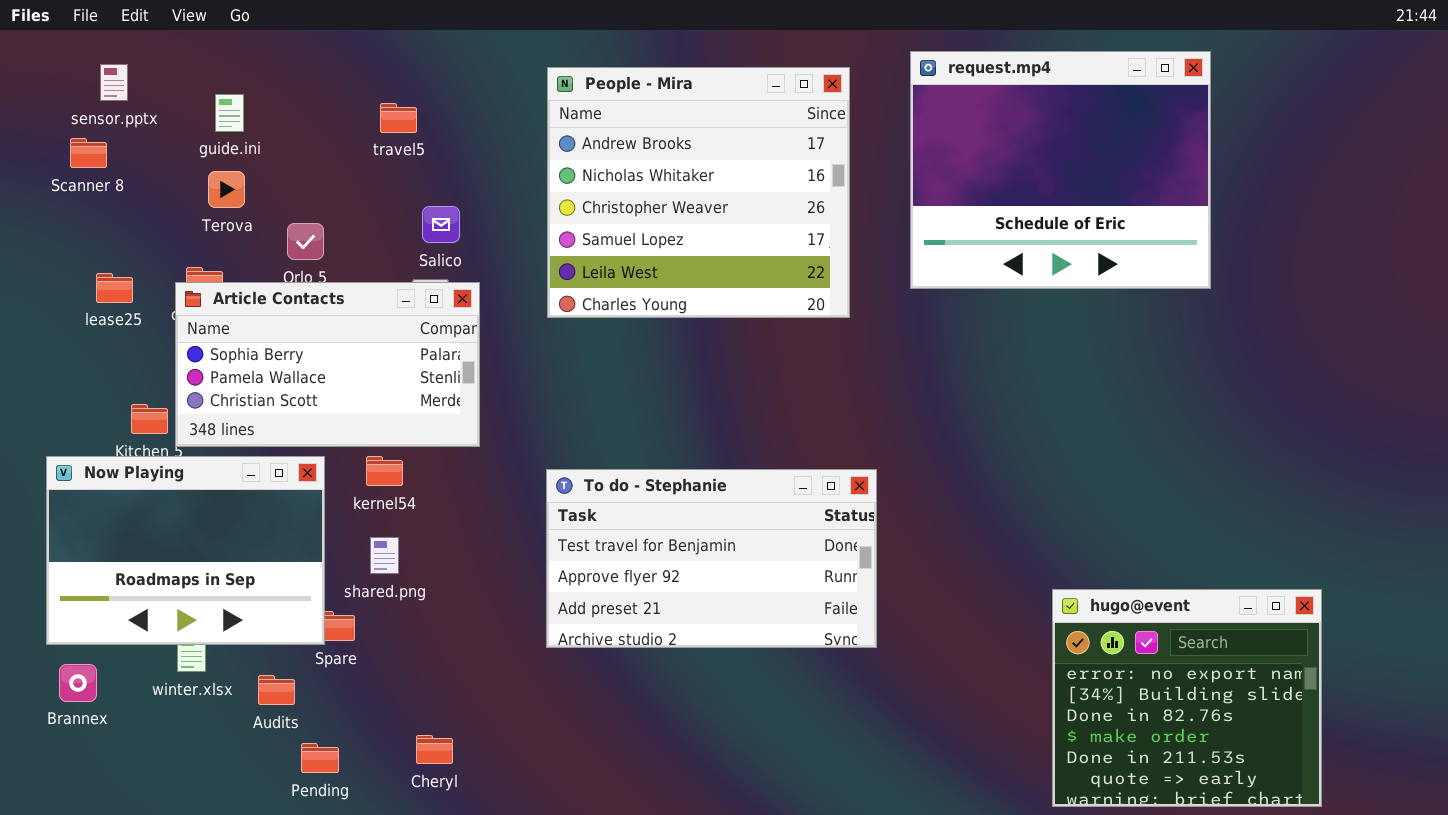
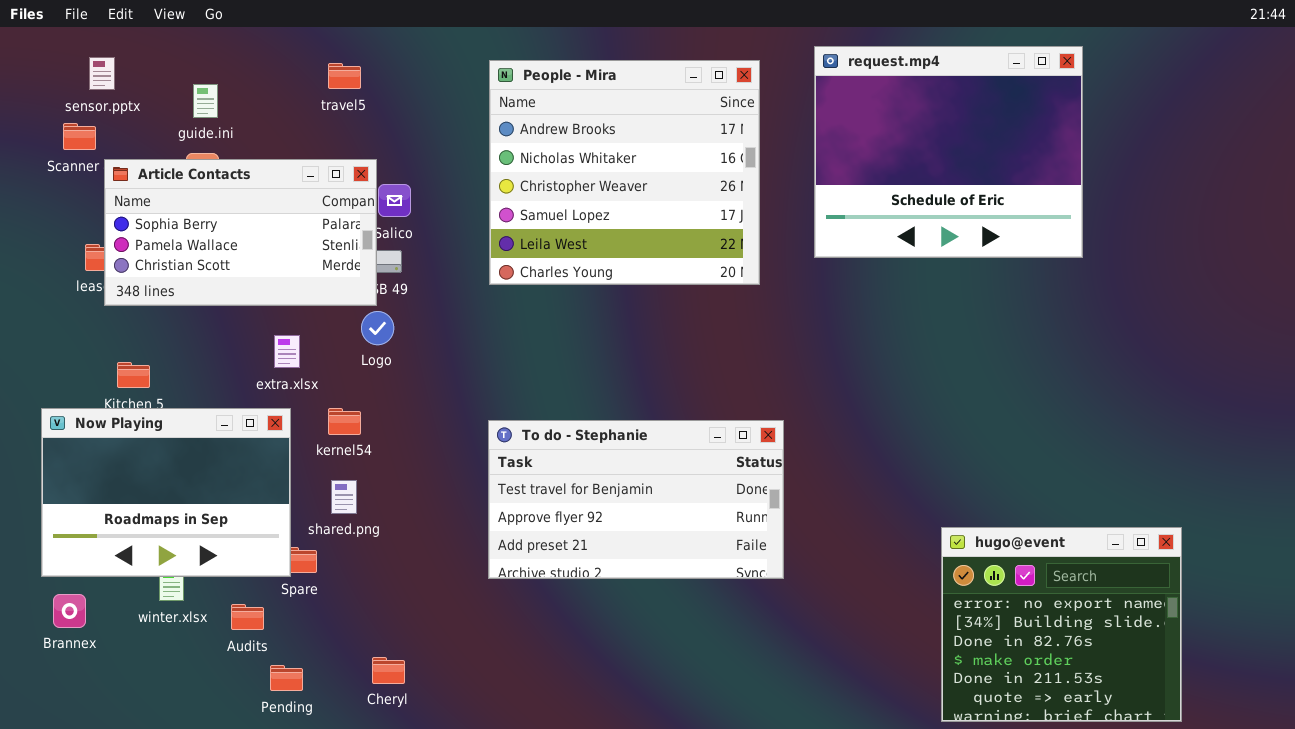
travel5: [380,103,417,133] -> [328,63,361,89], moved
Article Contacts: [175,282,480,447] -> [104,159,377,306], moved

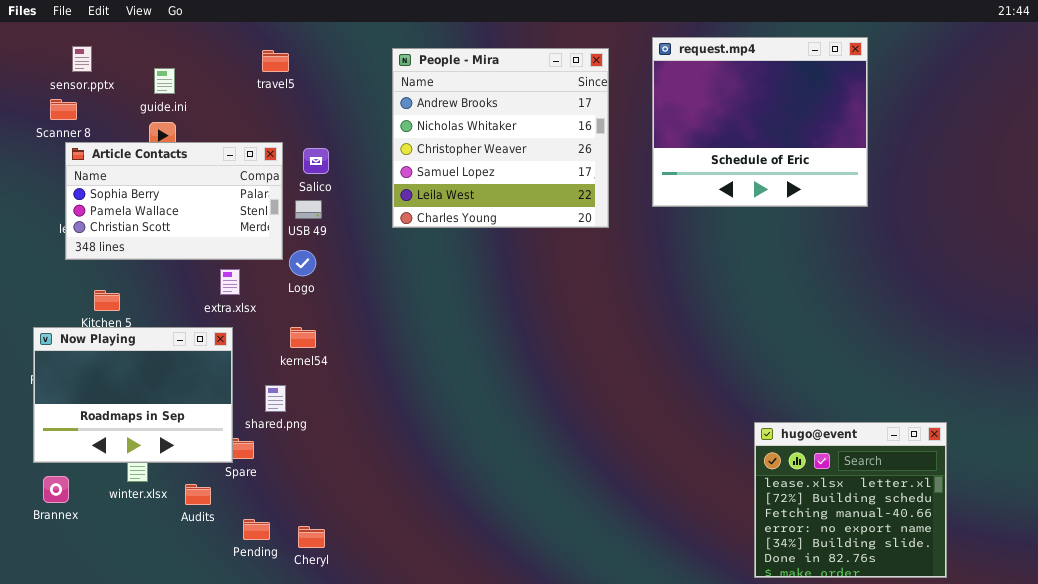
Article Contacts: [104,159,377,306] -> [65,142,283,260], moved
kernel54: [328,408,361,435] -> [290,327,316,348], moved
To do - Stephanie: [488,420,784,579] -> none, closed
hugo@event: [941,527,1182,722] -> [754,422,947,578], scrolled up 3 rows
Pending: [270,665,303,691] -> [243,519,270,540], moved

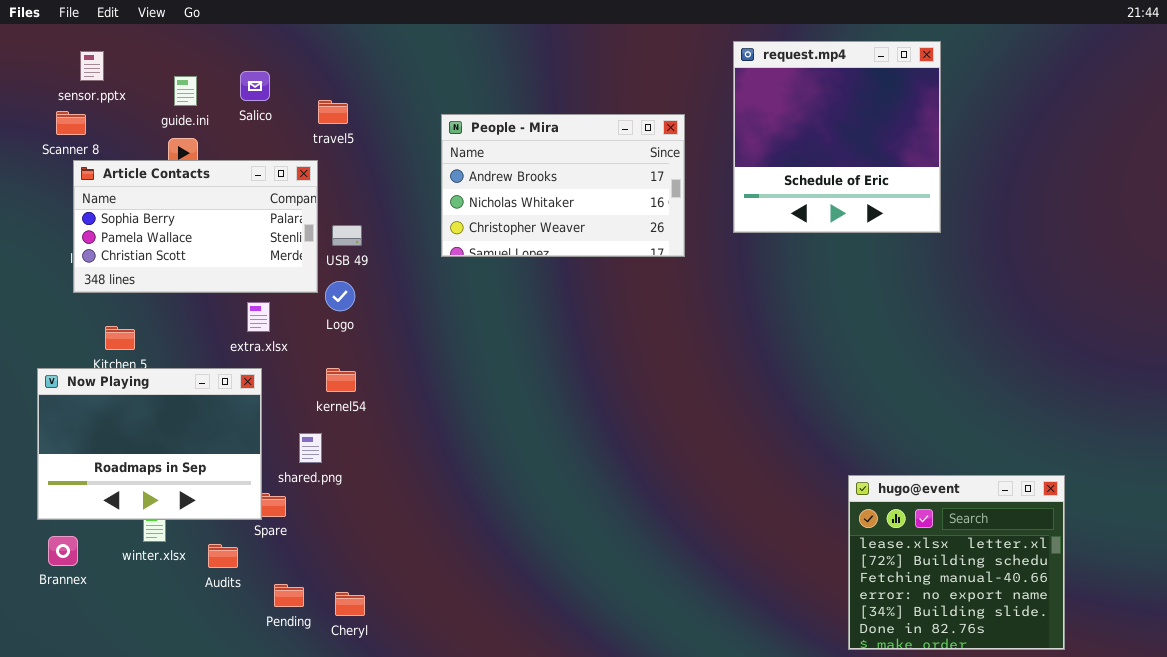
request.mp4: [652,37,868,207] -> [733,41,941,233], resized
People - Mira: [392,48,609,228] -> [441,114,685,257], resized
travel5: [262,50,289,72] -> [318,100,348,124], moved
Salico: [303,148,329,174] -> [240,71,270,101], moved

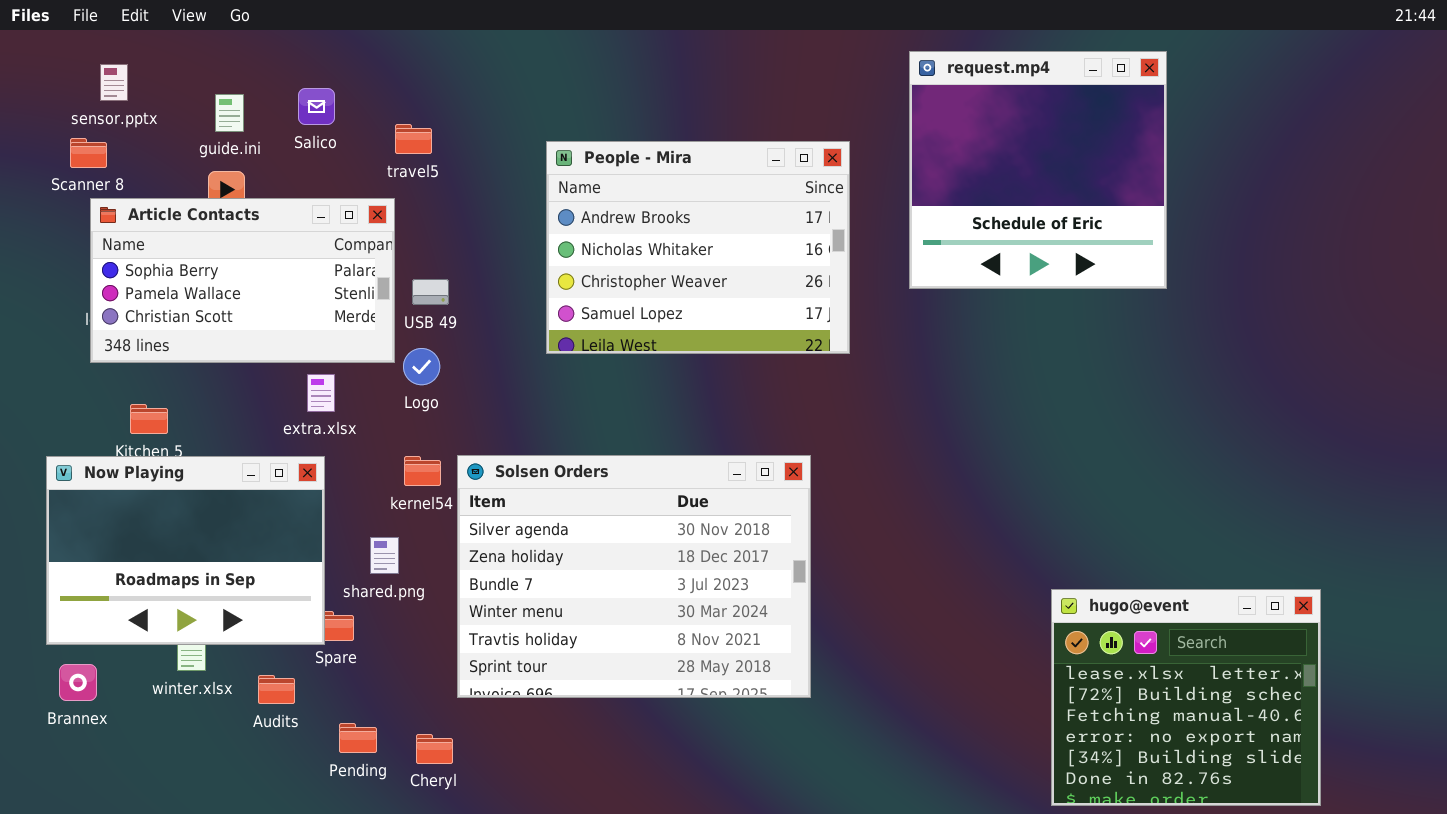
People - Mira: [441,114,685,257] -> [546,141,850,354], resized
Solsen Orders: none -> [457,455,811,698], opened

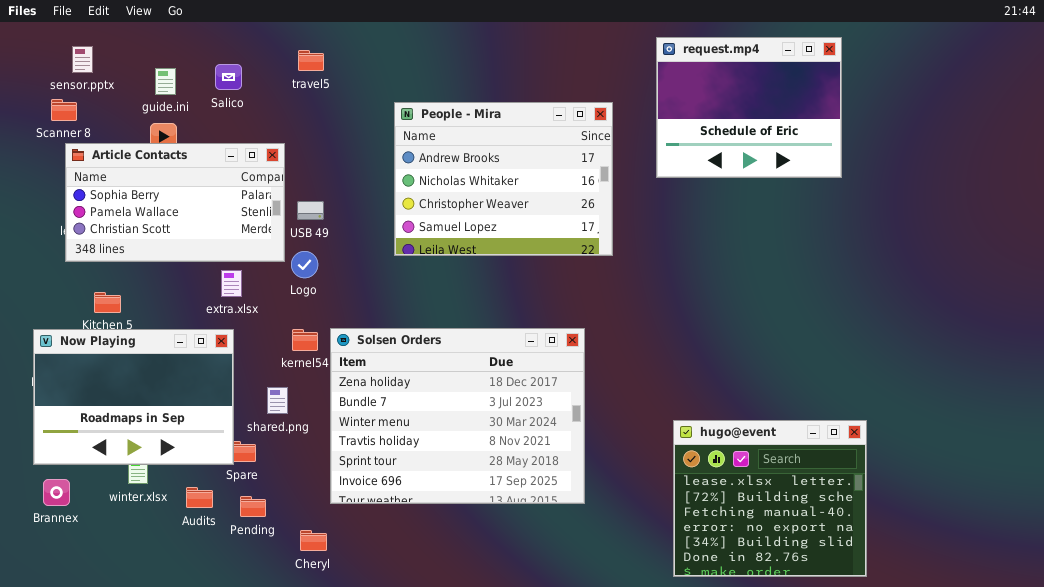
request.mp4: [909,51,1167,289] -> [656,37,842,178], resized
travel5: [395,124,432,154] -> [298,50,324,71], moved
Solsen Orders: [457,455,811,698] -> [330,328,585,504], scrolled down 1 row
hugo@event: [1051,589,1321,806] -> [673,420,867,577], moved
Pending: [339,723,377,753] -> [240,496,266,517], moved

